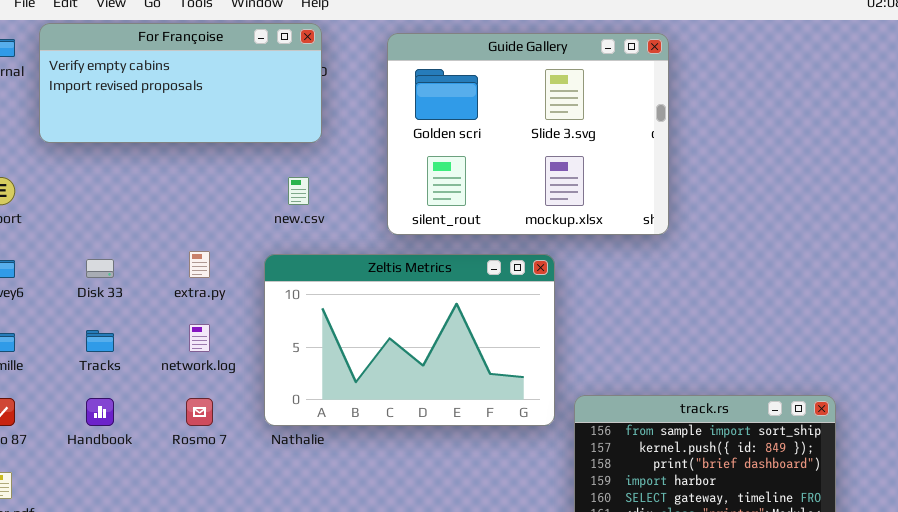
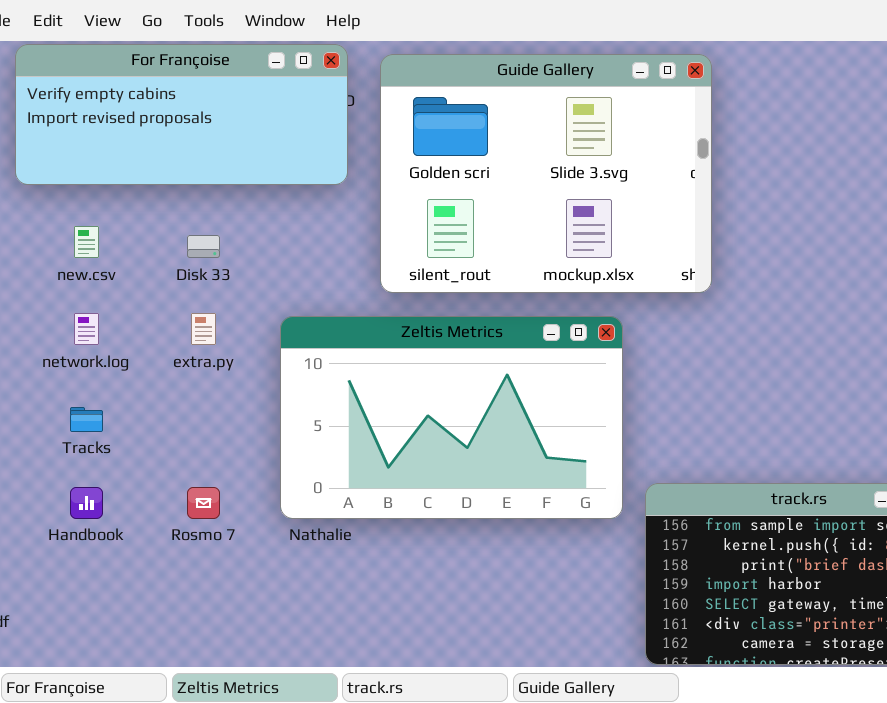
Guide Gallery: [387,33,669,235] -> [380,54,712,293], moved
new.csv: [288,177,309,205] -> [74,226,99,258], moved
Disk 33: [86,259,114,278] -> [187,235,220,258], moved
network.log: [189,324,210,352] -> [74,313,99,345], moved

